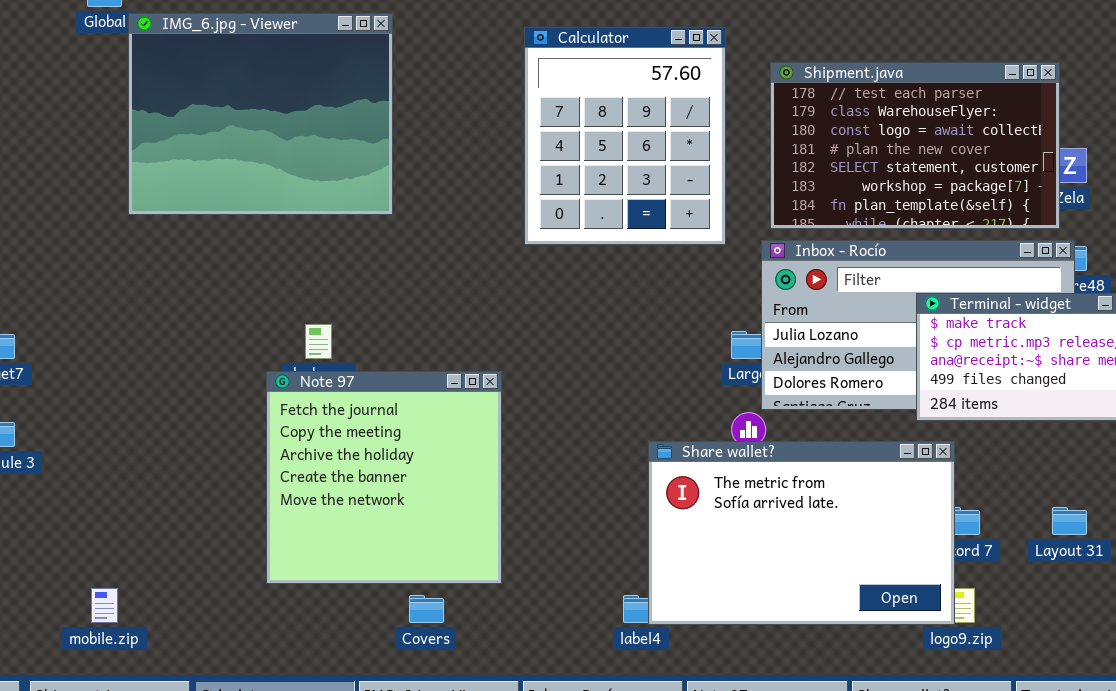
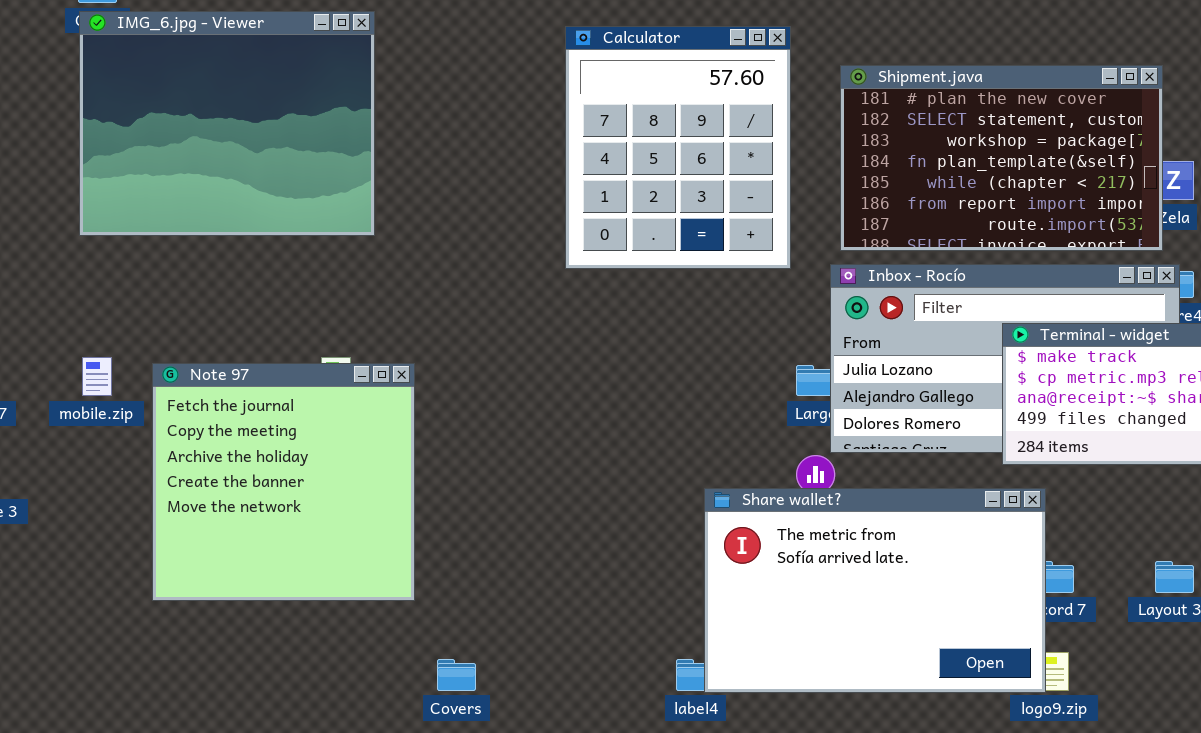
IMG_6.jpg - Viewer: [128,13,393,215] -> [79,11,375,236], moved
Shipment.java: [770,62,1060,229] -> [840,65,1163,251], scrolled down 3 rows
Note 97: [266,371,502,584] -> [152,363,415,601], moved
mobile.zip: [91,588,118,623] -> [82,357,112,396], moved

